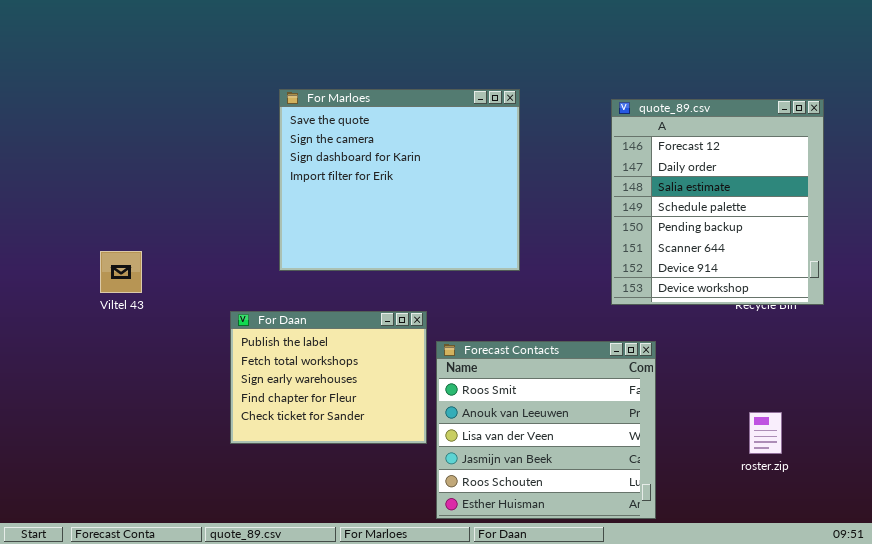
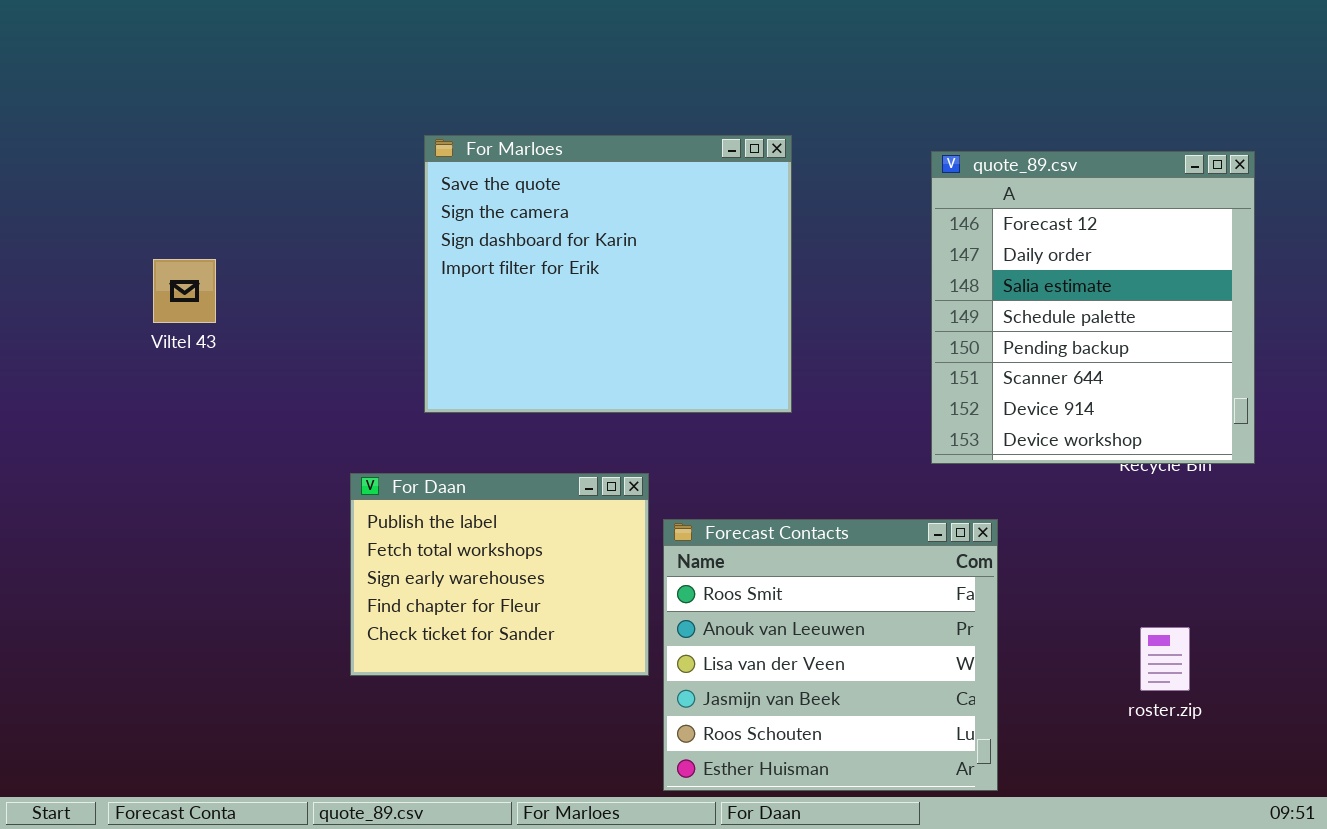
Viltel 43: [100,251,142,293] -> [153,259,216,323], moved

